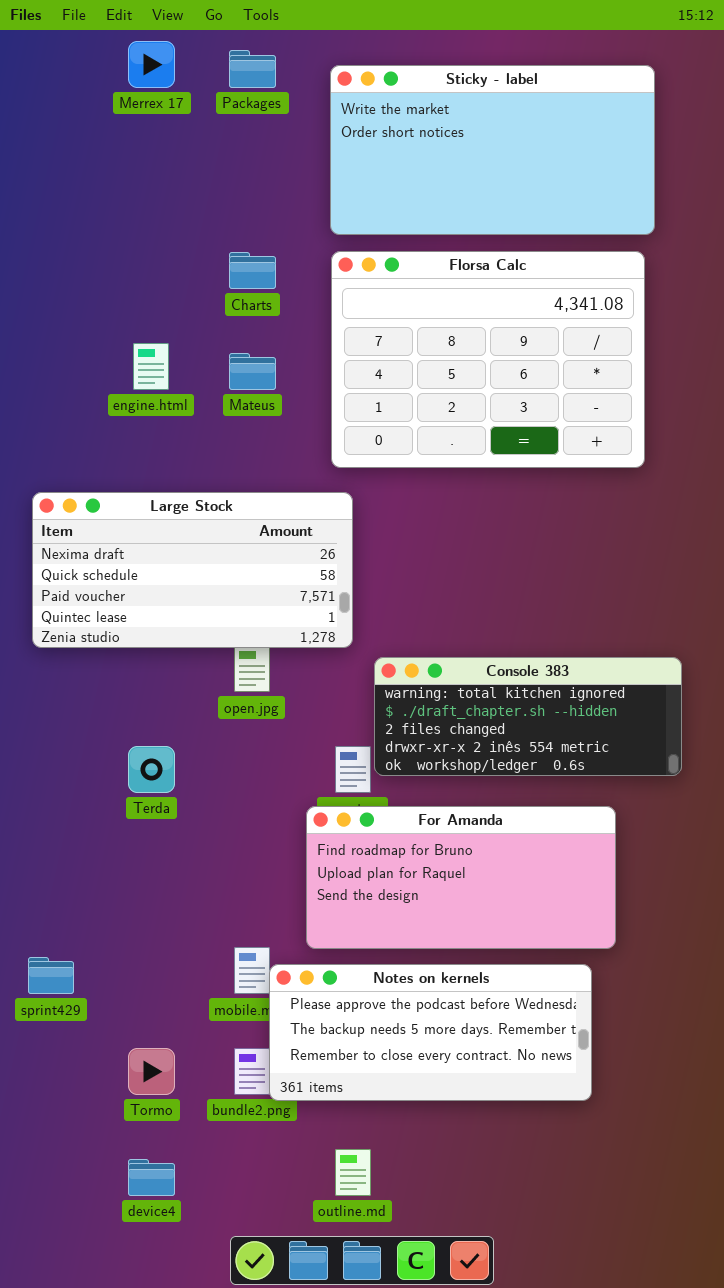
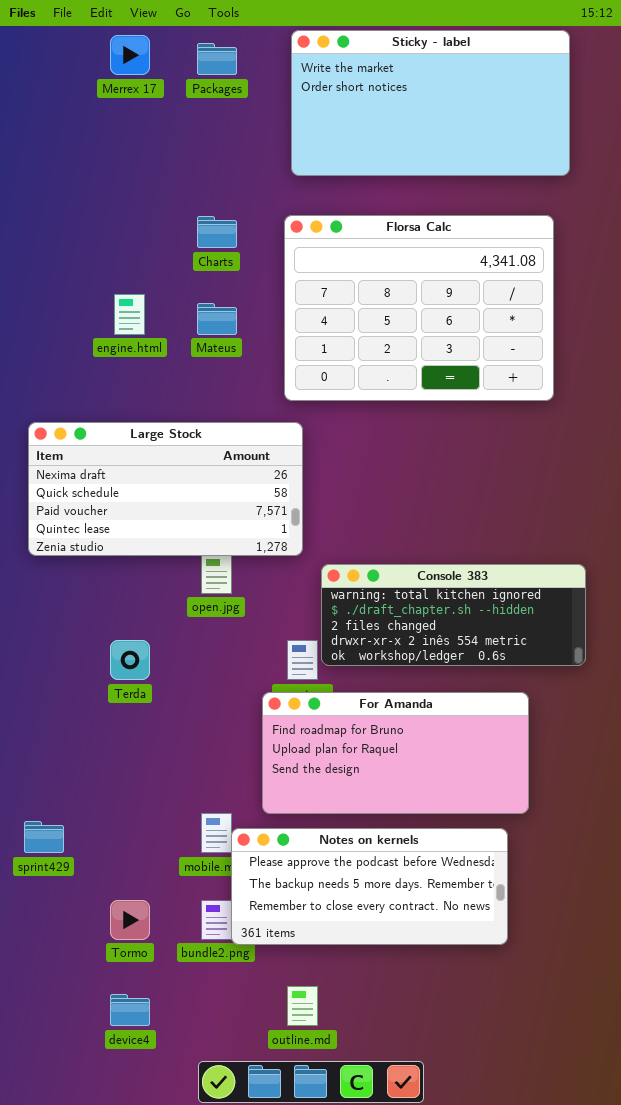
Sticky - label: [330,65,655,235] -> [291,30,570,176], moved

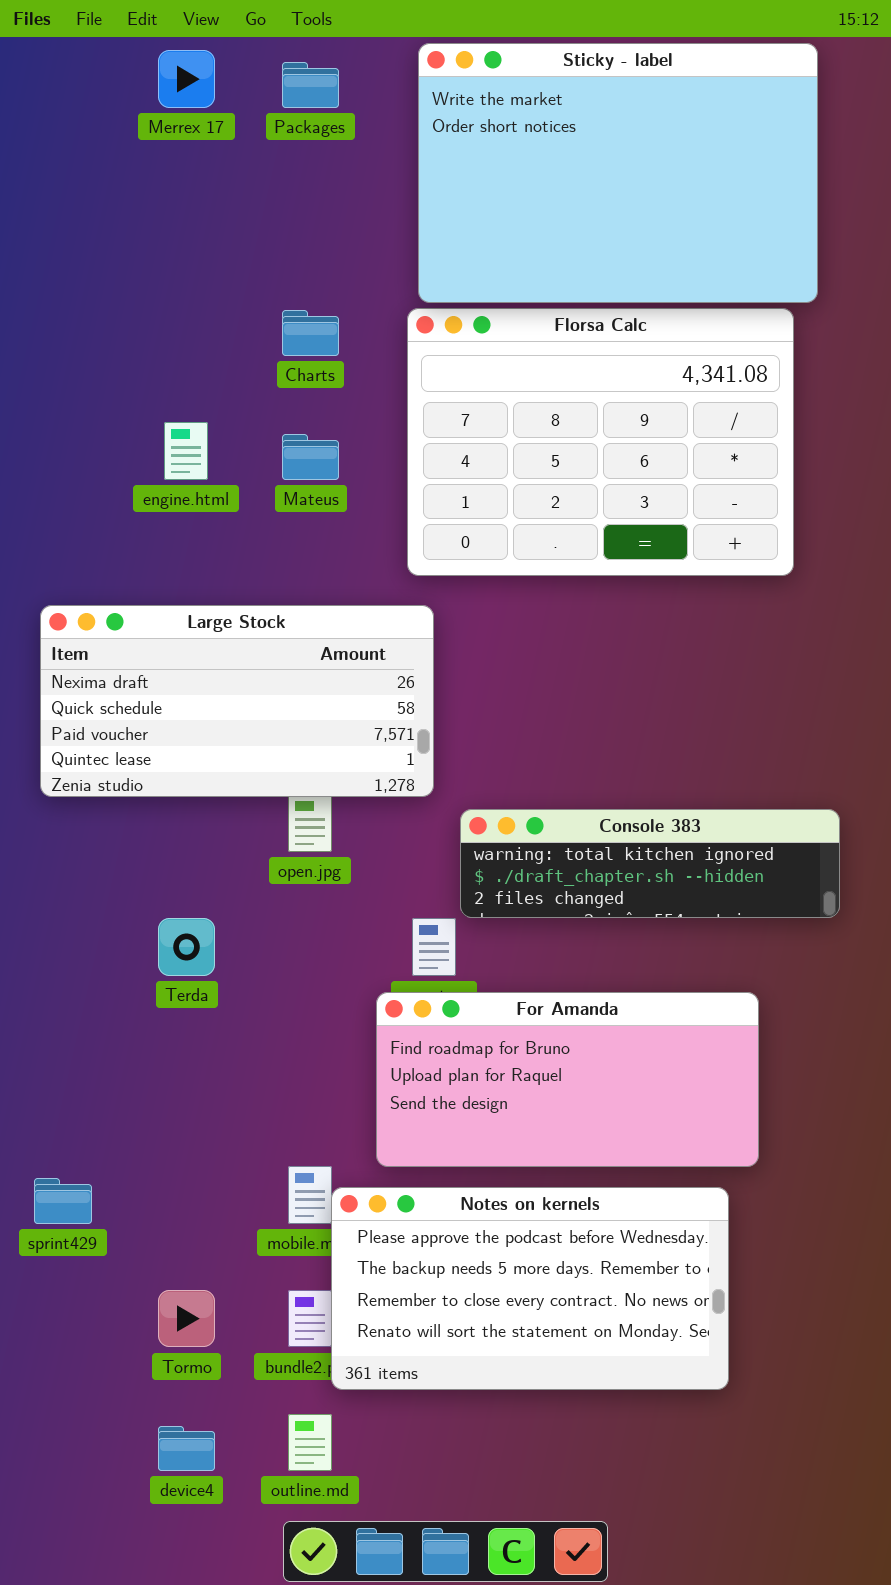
Sticky - label: [291,30,570,176] -> [418,43,818,303], resized
Console 383: [321,564,586,666] -> [460,809,840,918], resized
Notes on kernels: [231,828,508,945] -> [331,1187,729,1390], resized
outline.md: [287,986,318,1026] -> [288,1414,332,1471], moved

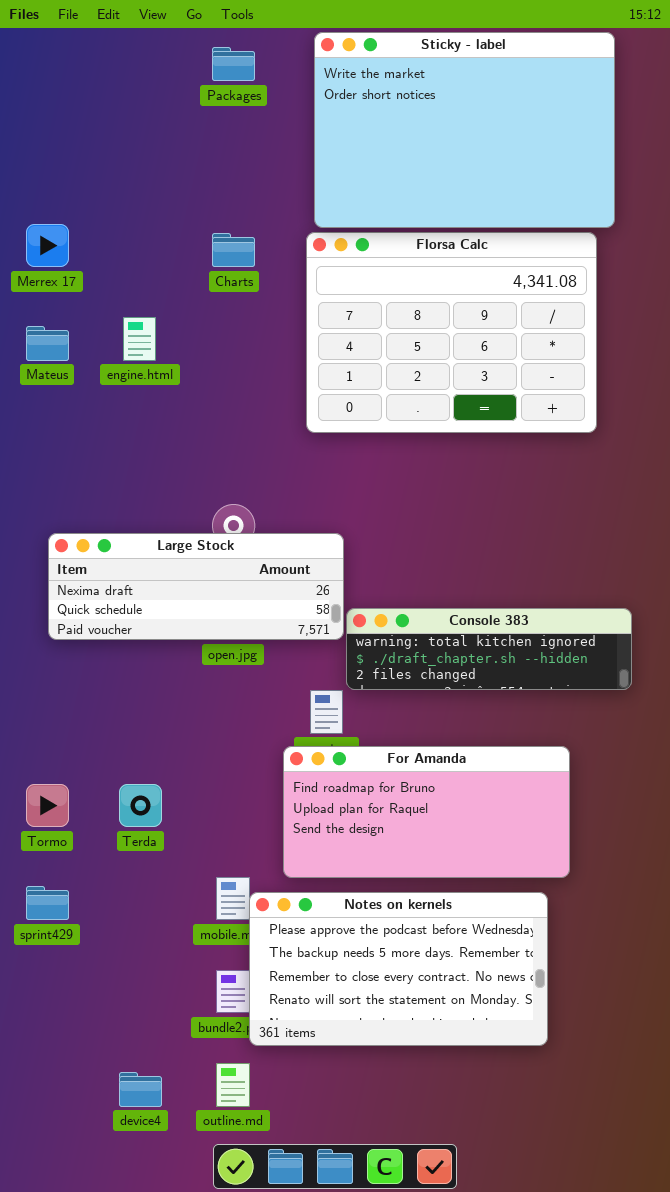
Merrex 17: [158,50,215,108] -> [26,224,69,267], moved
Mateus: [282,434,339,480] -> [26,326,69,361], moved
Large Stock: [40,605,434,797] -> [48,533,344,640], moved, resized
Terda: [158,918,215,976] -> [119,784,162,827], moved
Tormo: [158,1290,215,1347] -> [26,784,69,827], moved

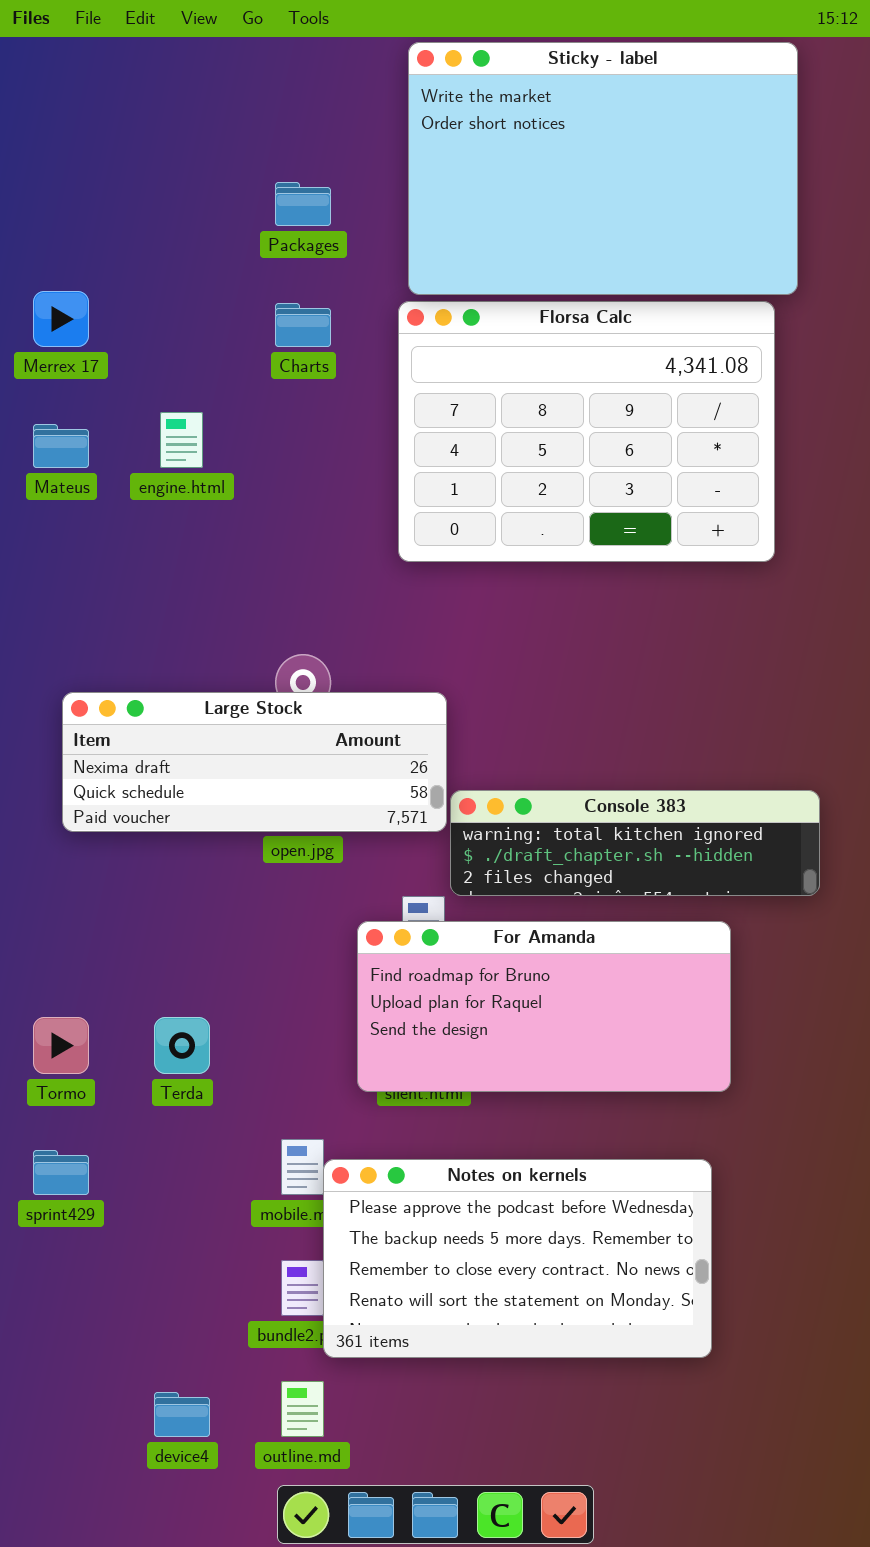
Packages: [212,47,255,81] -> [275,182,331,226], moved
For Amanda: [283,746,570,878] -> [357,921,731,1092], moved

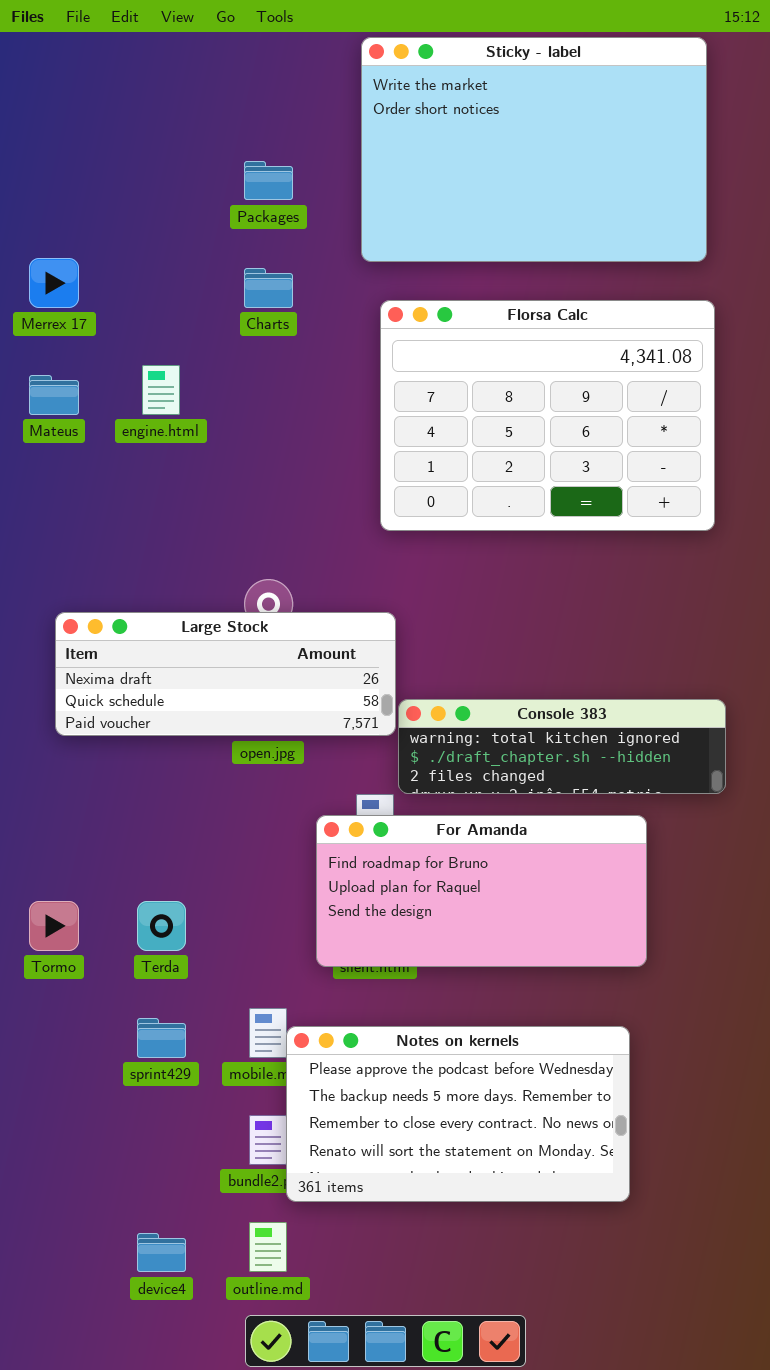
Florsa Calc: [398,301,775,562] -> [380,300,715,531], moved
sprint429: [33,1150,89,1195] -> [137,1018,186,1058], moved

